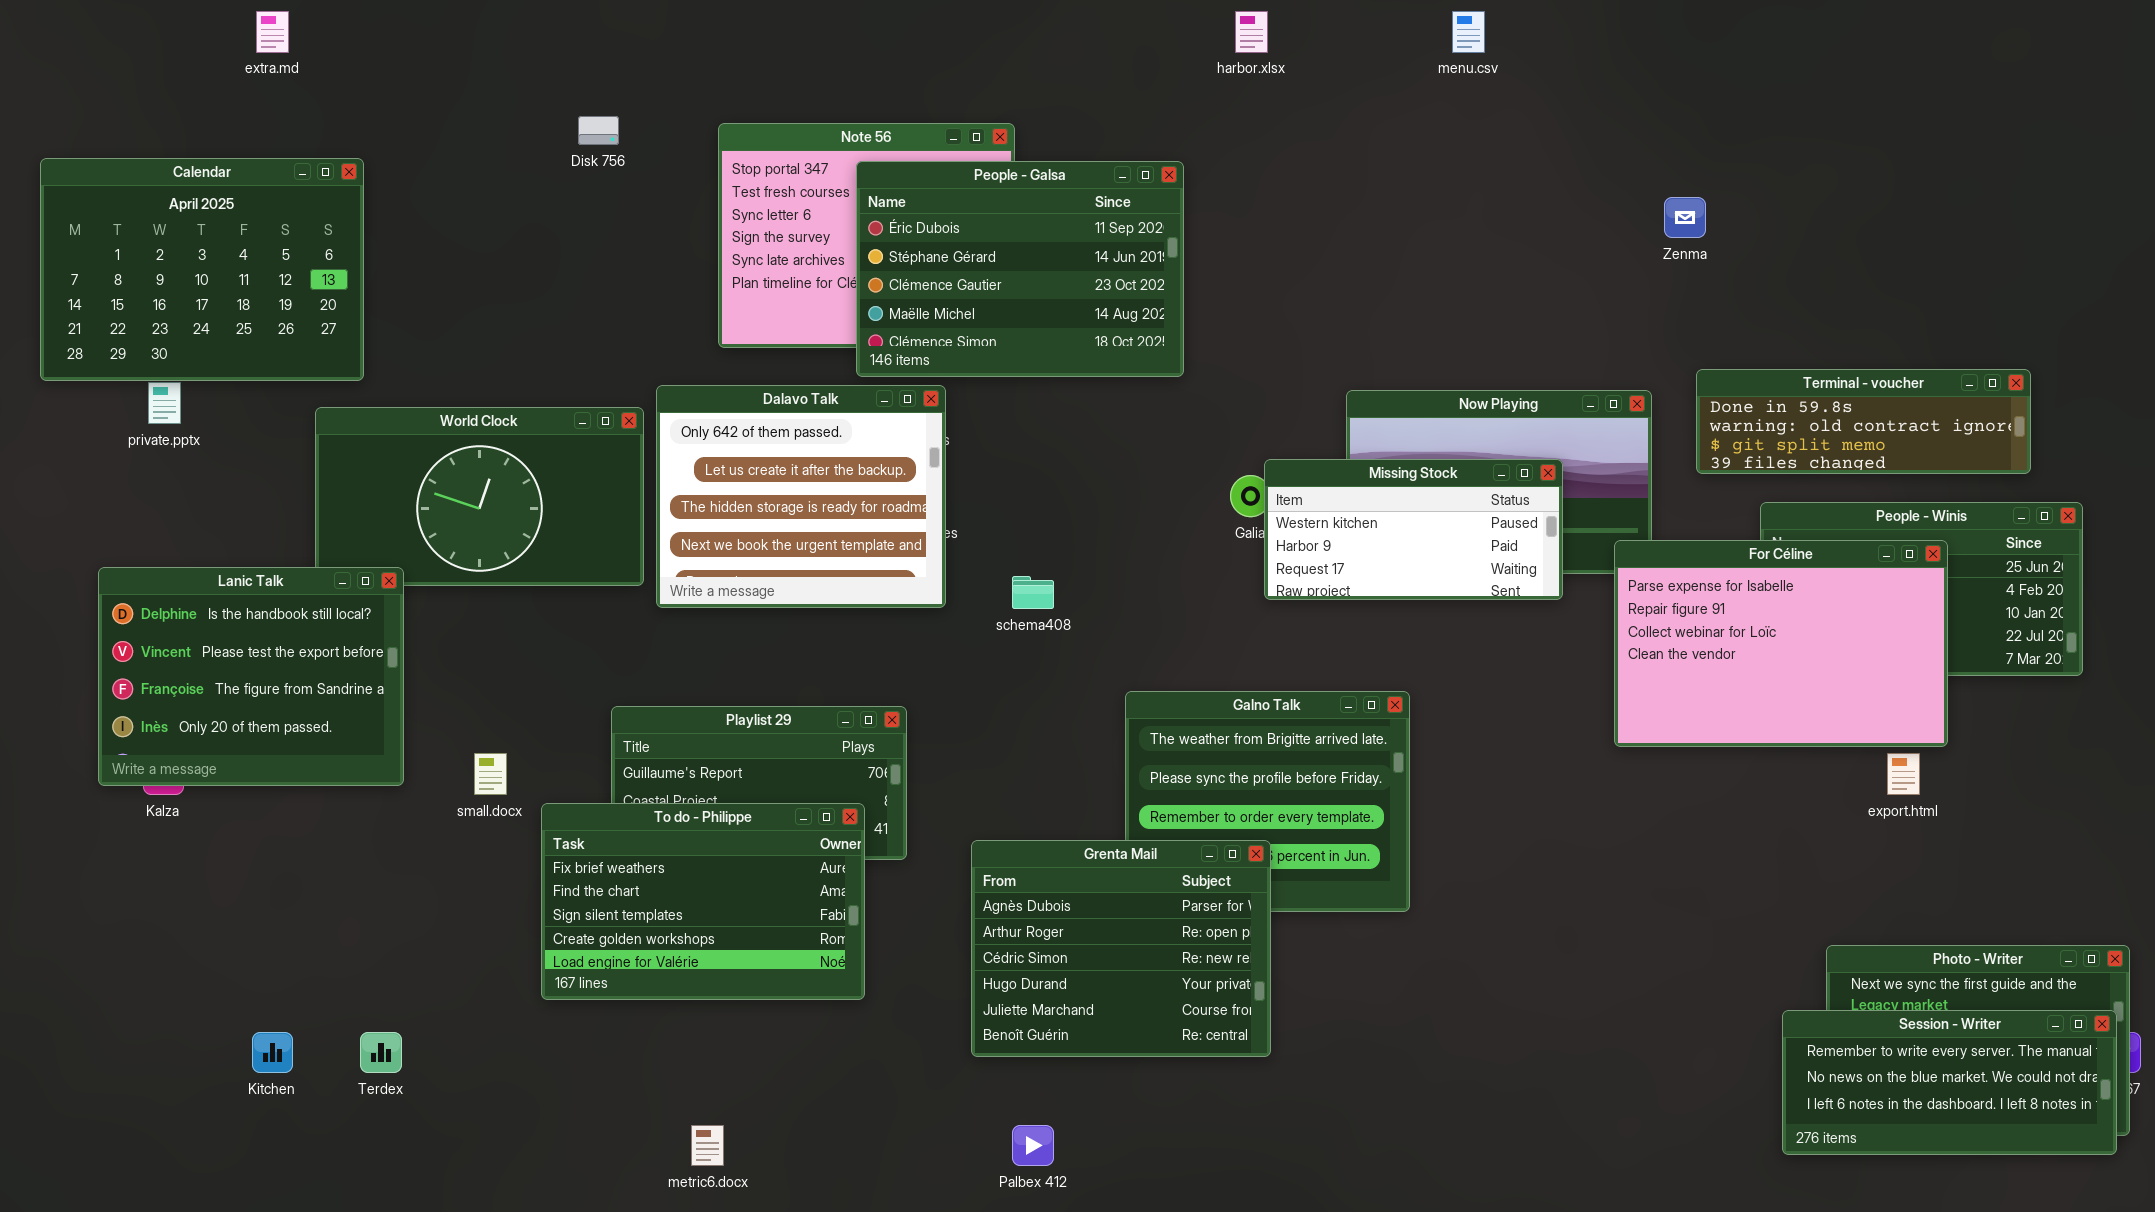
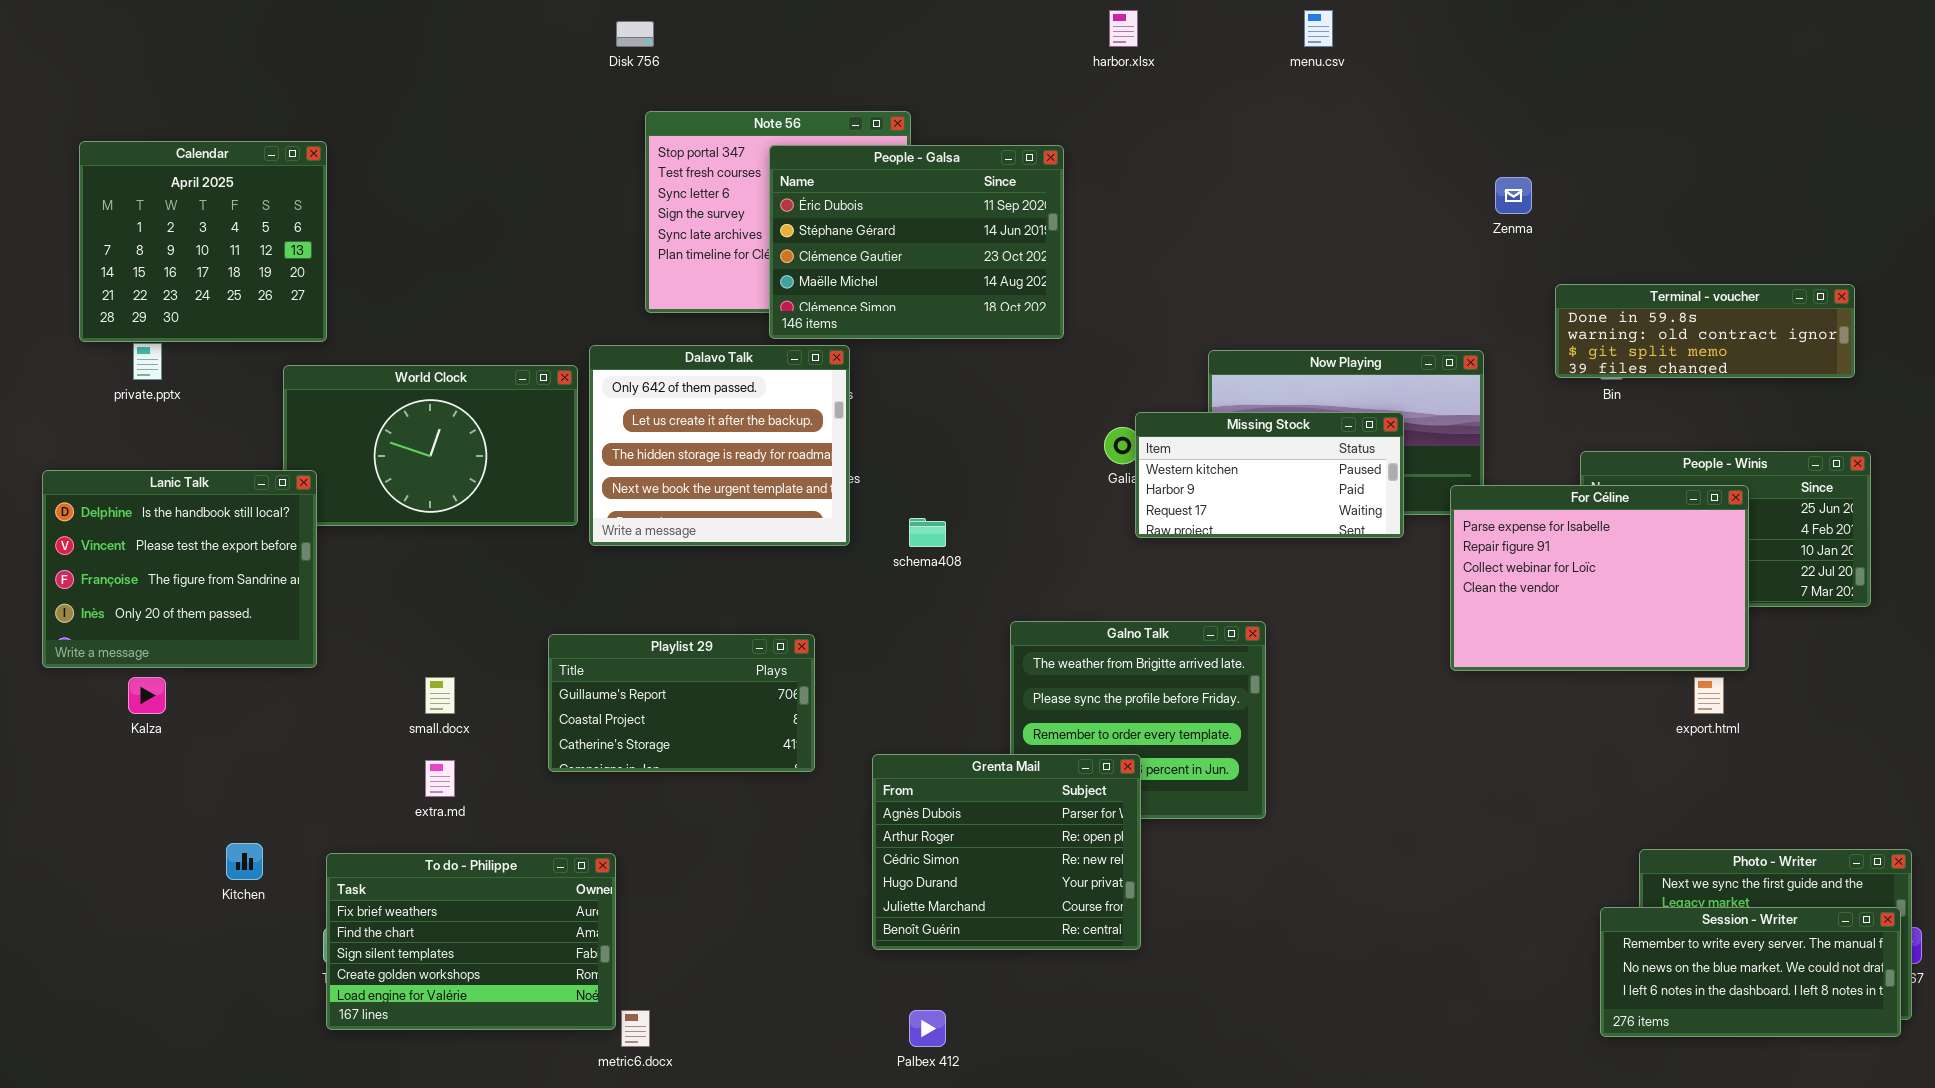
extra.md: [256,11,289,53] -> [425,760,455,797], moved
Disk 756: [578,116,619,145] -> [616,21,654,47], moved
Calendar: [40,158,364,381] -> [79,141,327,342], resized
Terminal - voucher: [1696,369,2031,474] -> [1555,284,1855,378], moved
Lanic Talk: [98,567,404,786] -> [42,470,317,668], moved
To do - Philippe: [541,803,865,1000] -> [326,853,616,1030], moved
Kitchen: [252,1032,293,1073] -> [226,843,263,880], moved

